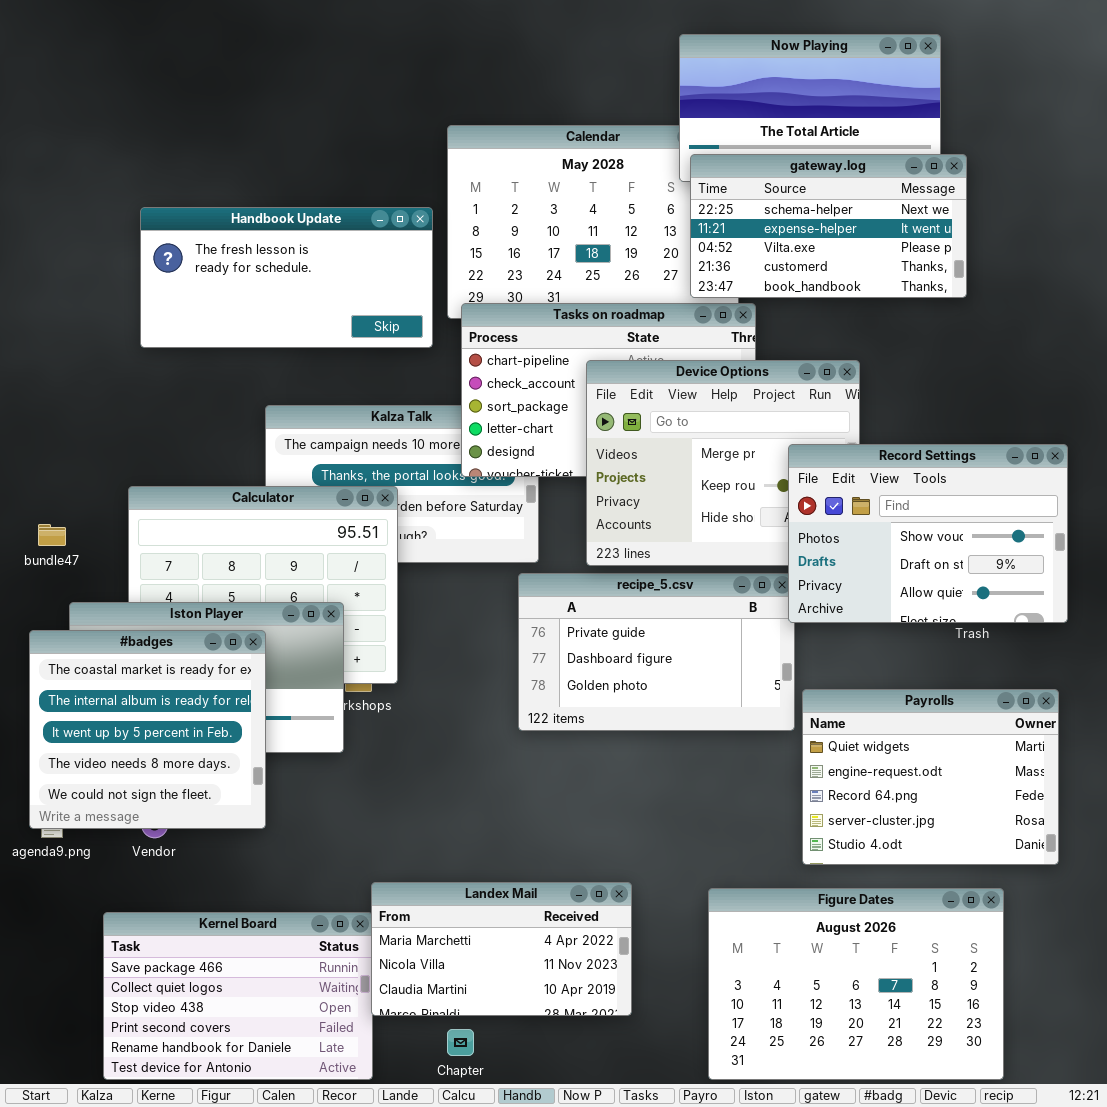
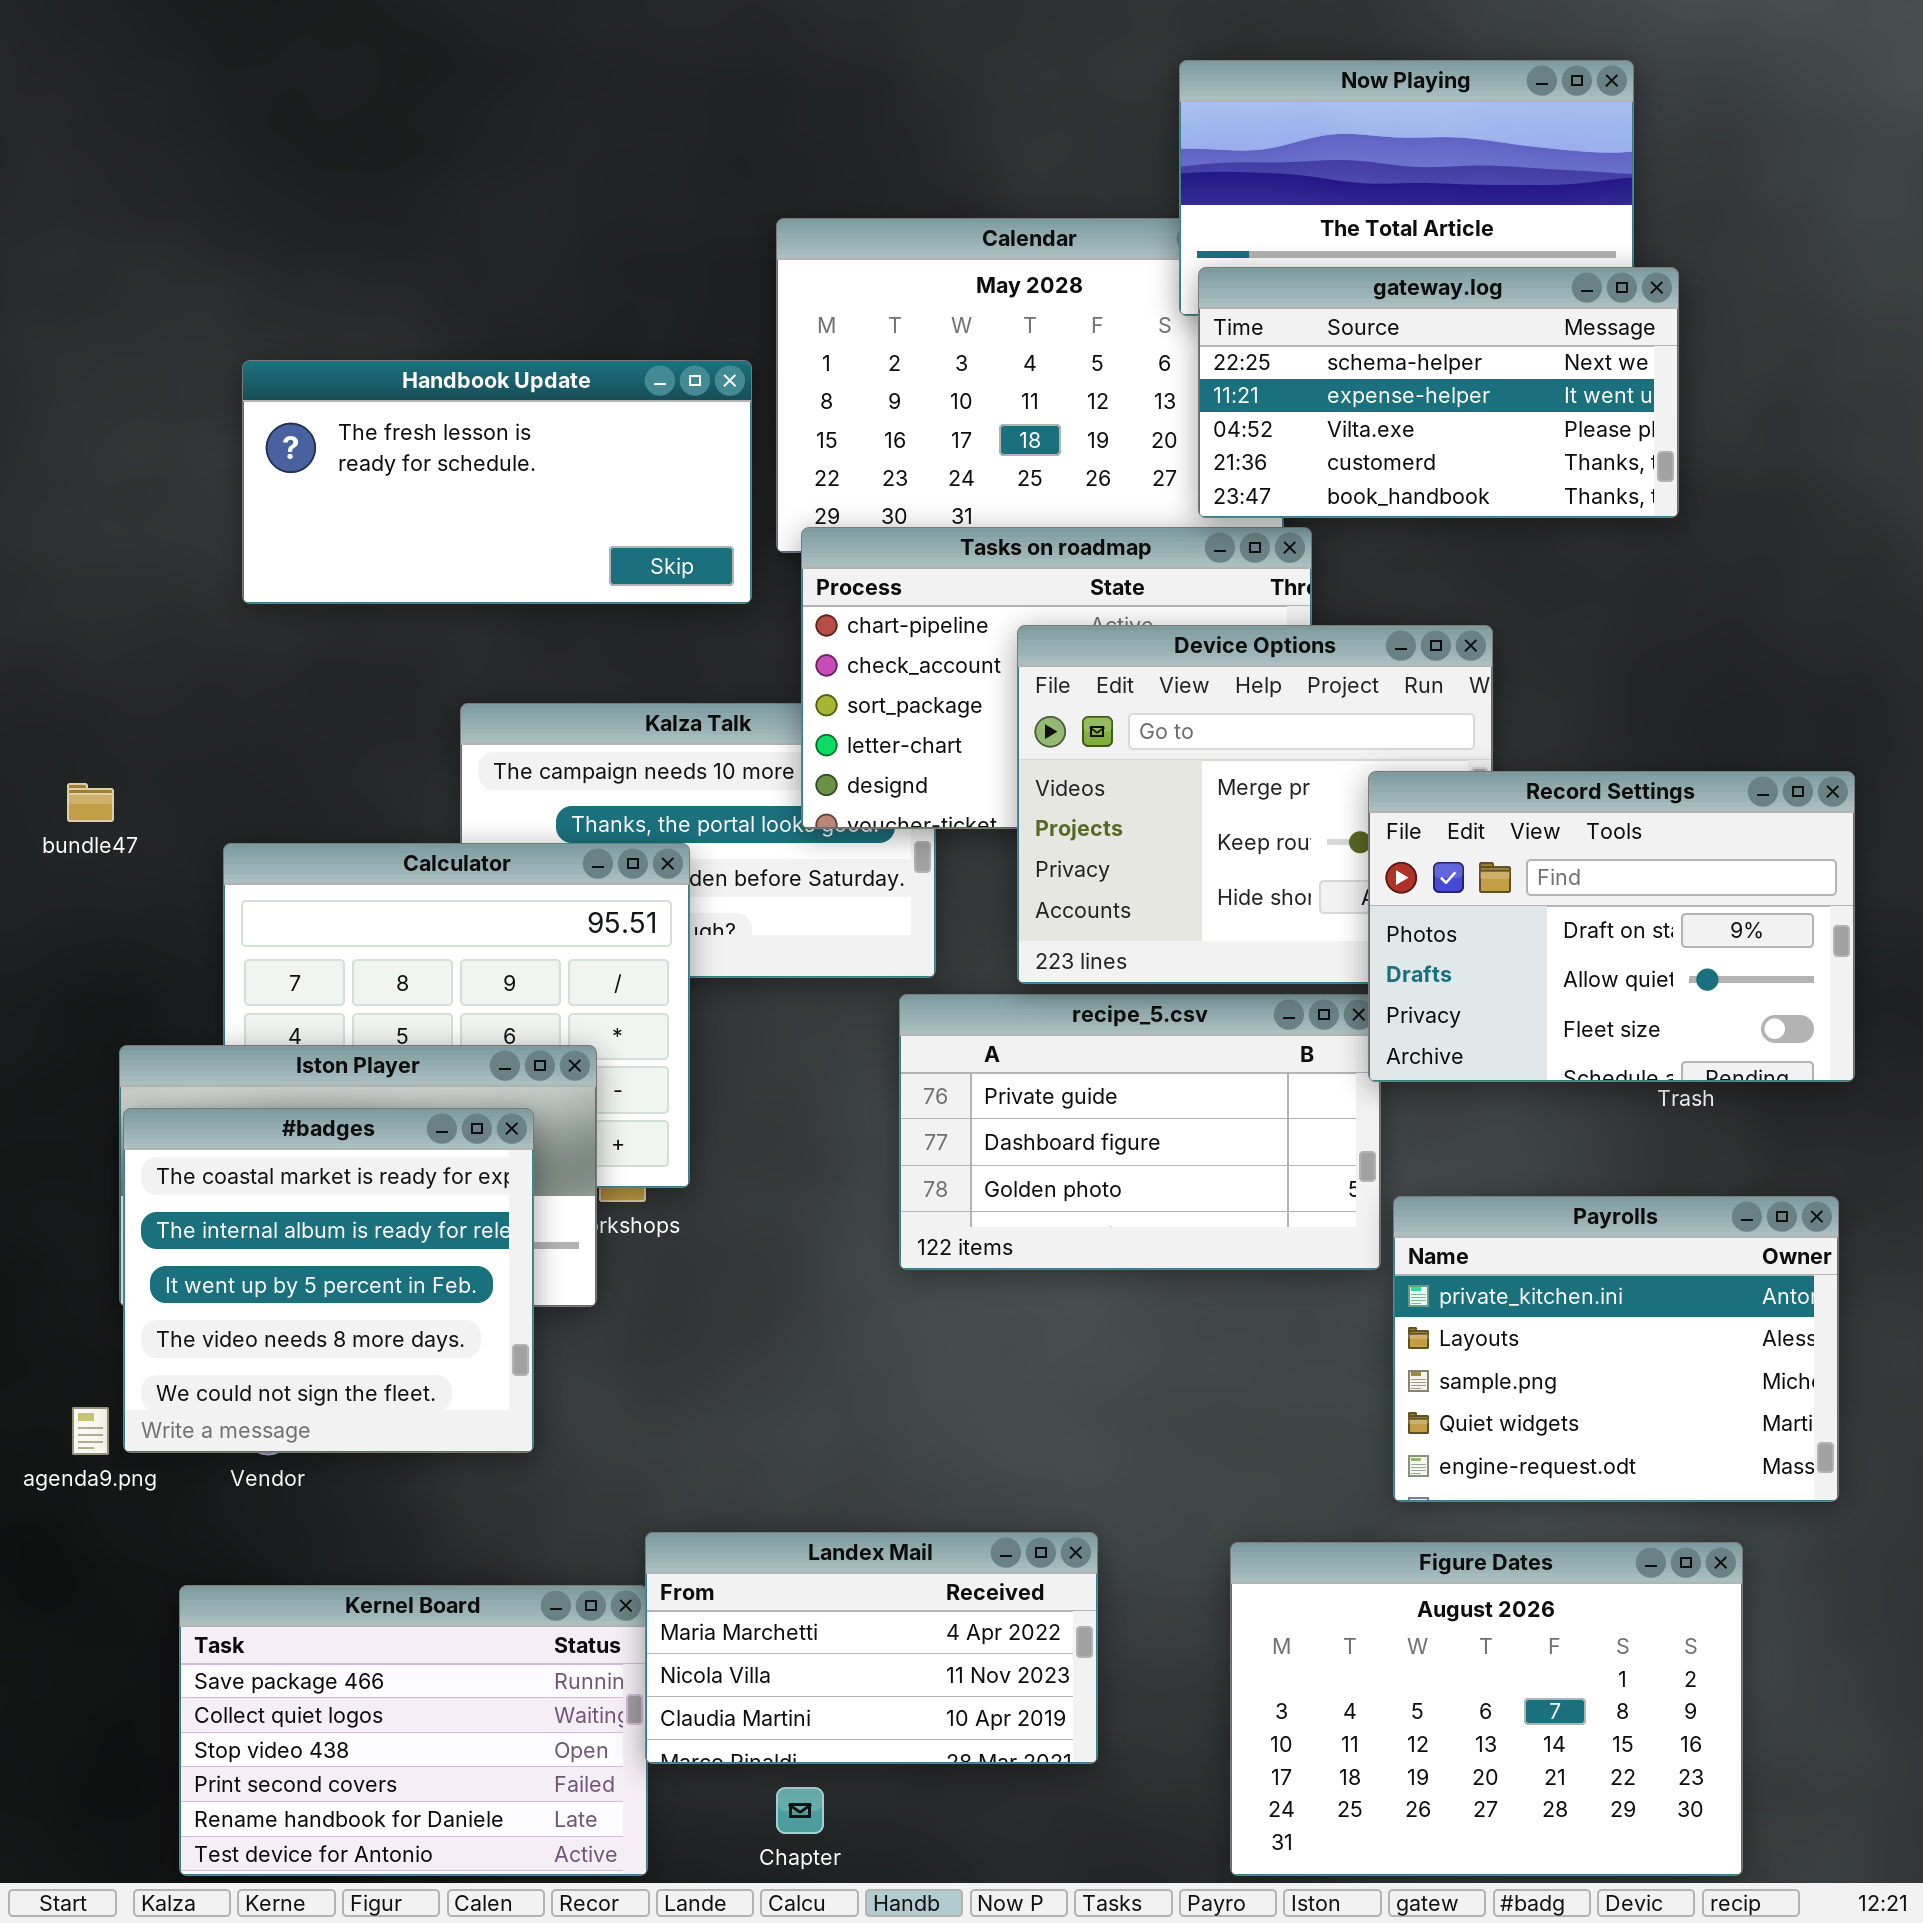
Record Settings: [788,444,1068,623] -> [1368,771,1855,1082], scrolled down 1 row
bundle47: [38,524,66,546] -> [67,783,114,822], moved
#badges: [29,630,266,829] -> [123,1108,534,1453], moved
Payrolls: [802,689,1059,865] -> [1393,1196,1839,1502], scrolled up 3 rows

